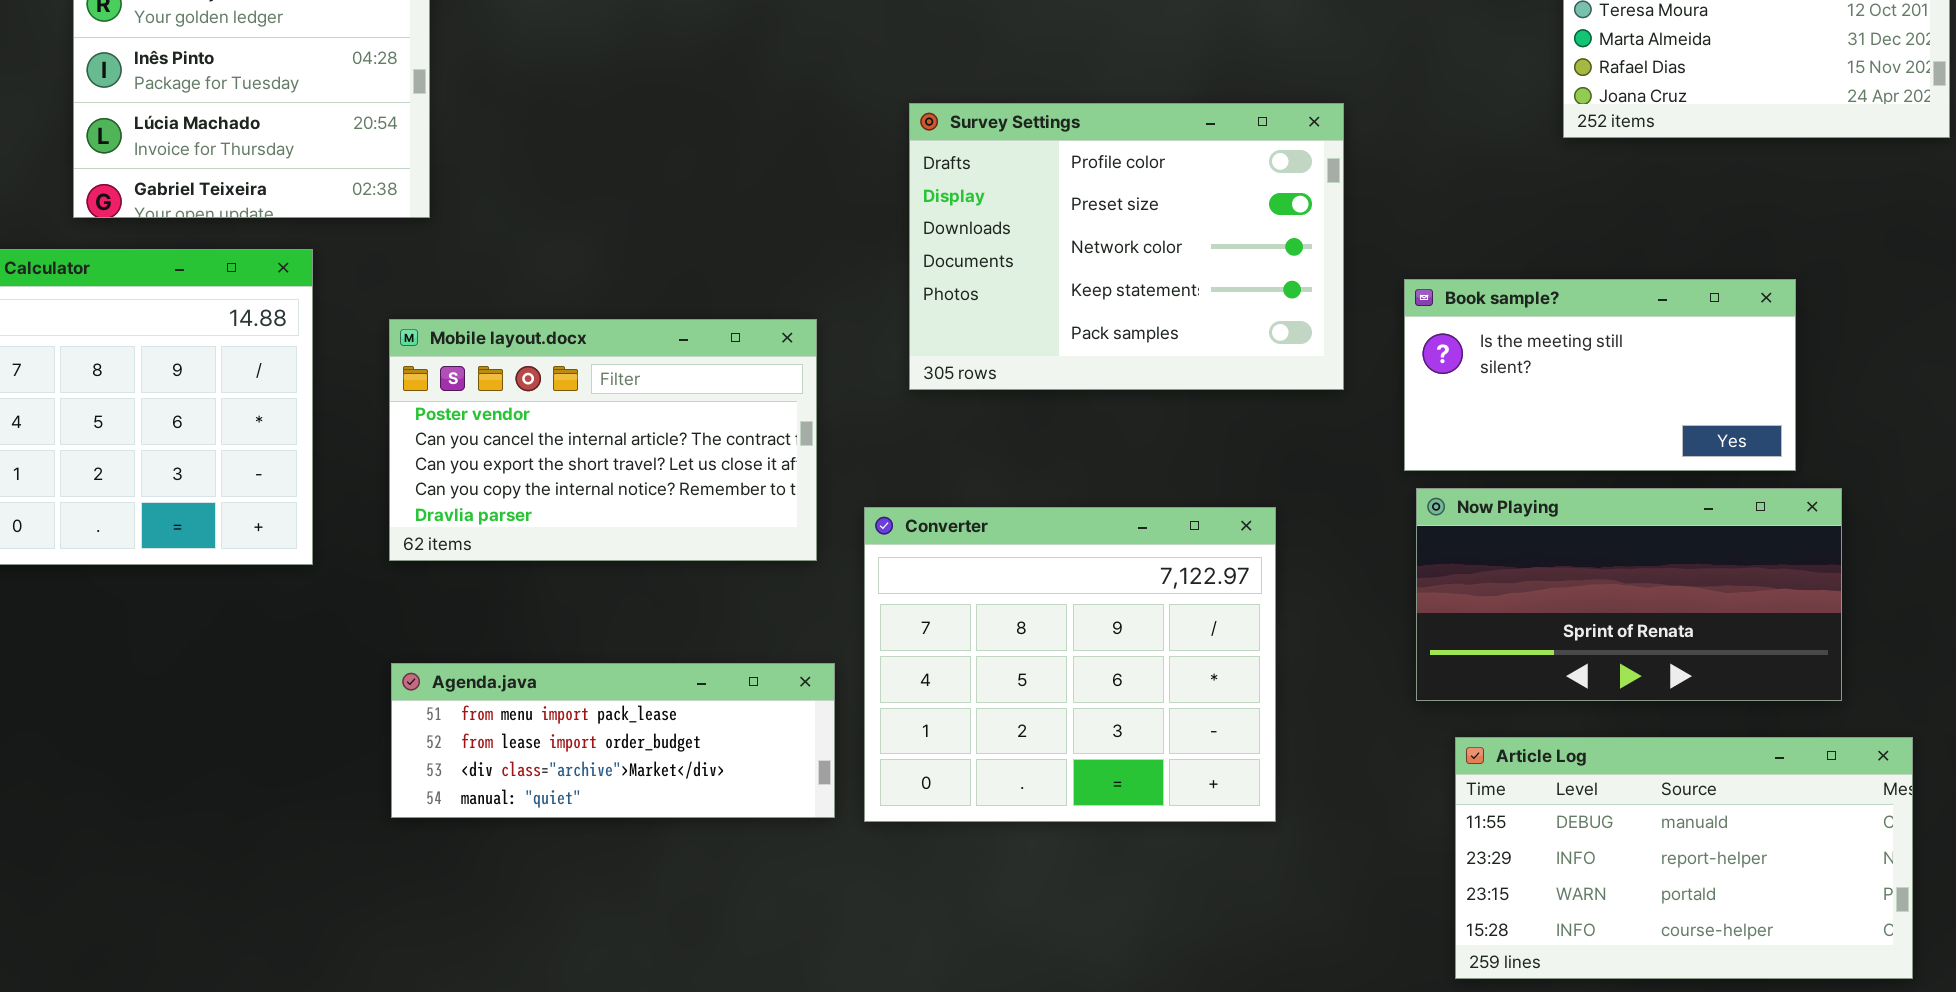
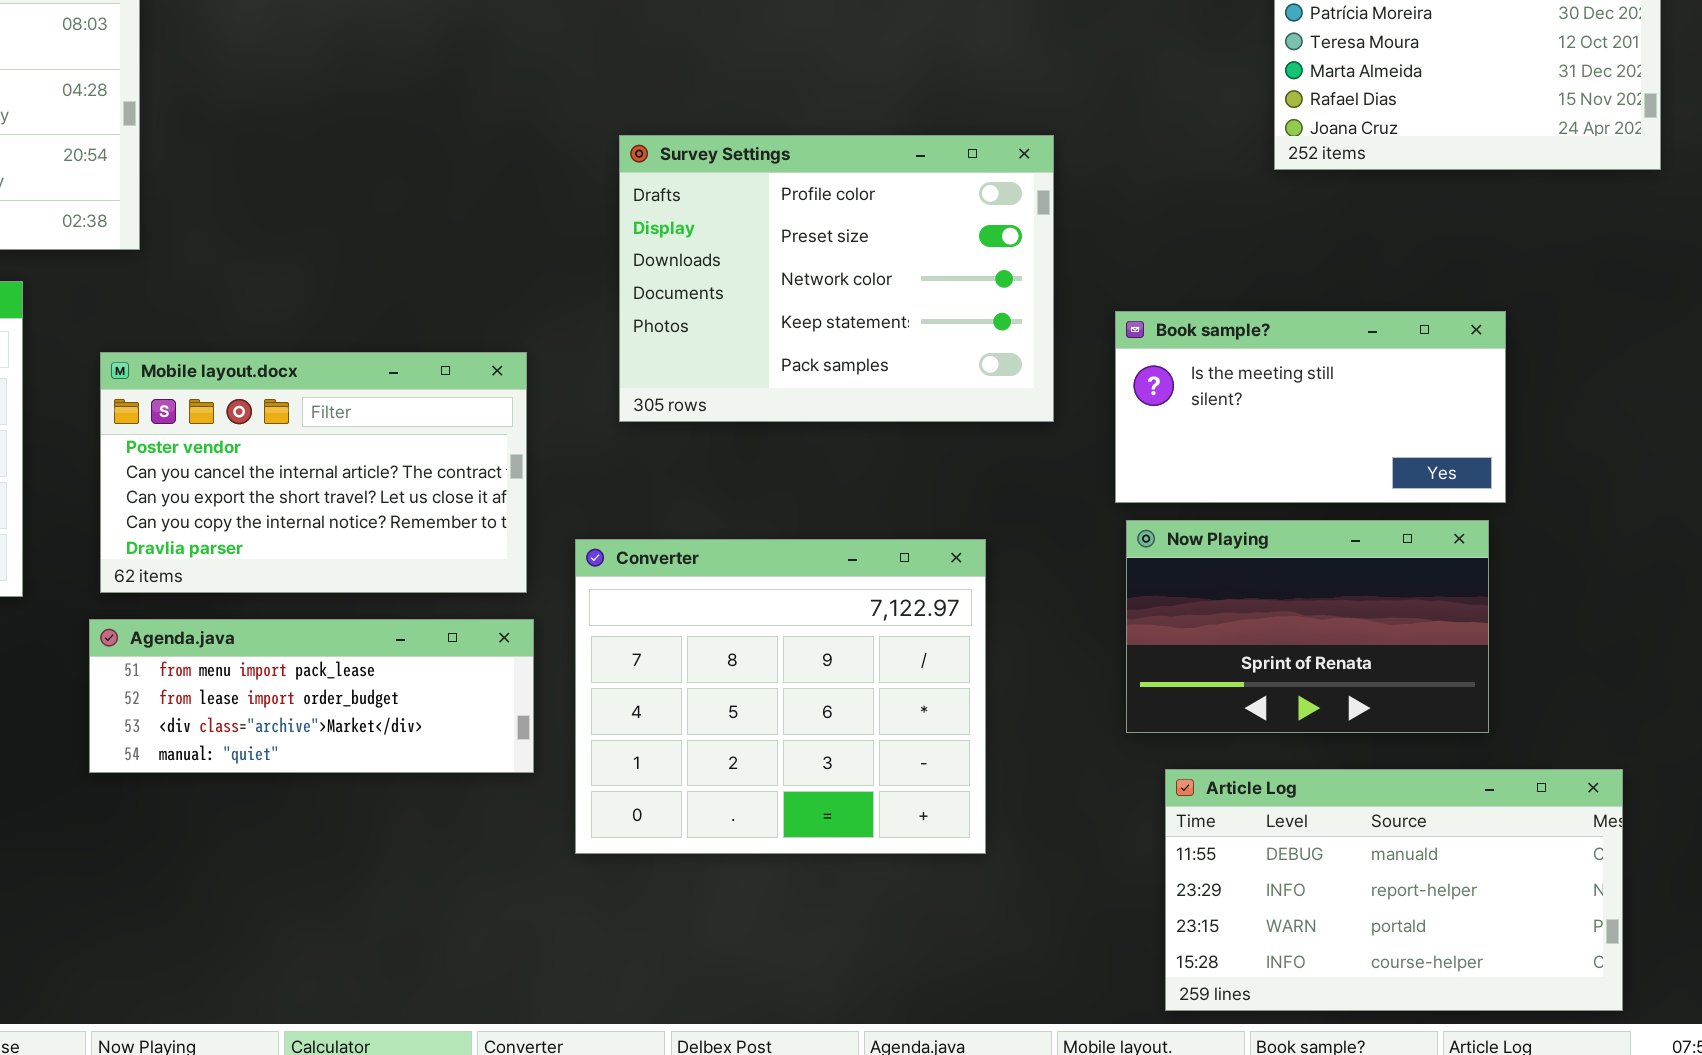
Now Playing: [1416,488,1842,701] -> [1126,520,1489,733], resized
Agenda.java: [391,663,835,818] -> [89,619,534,773], moved

